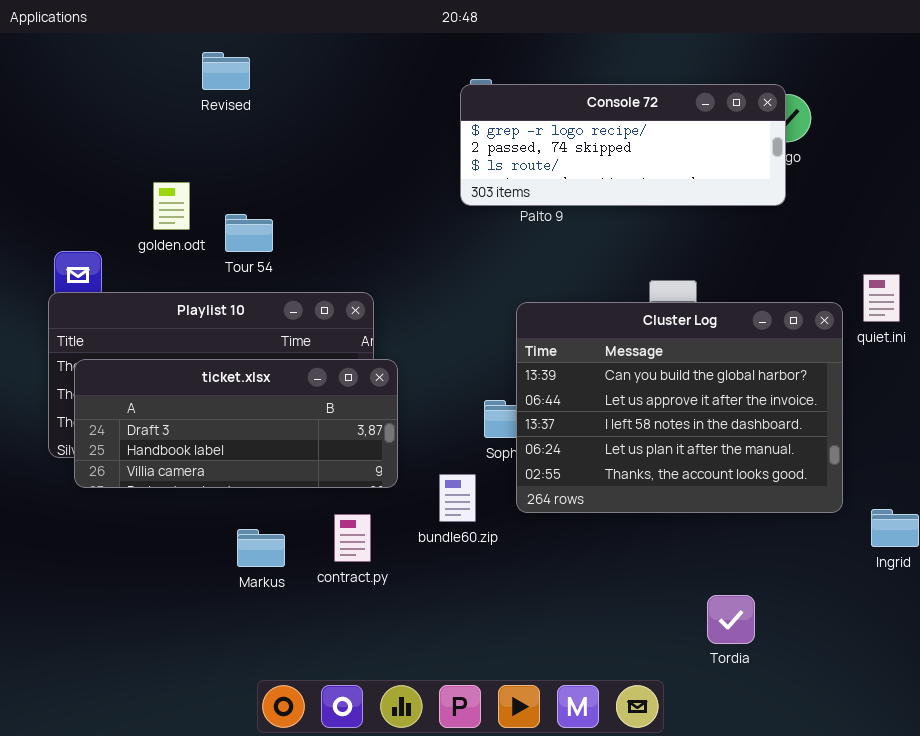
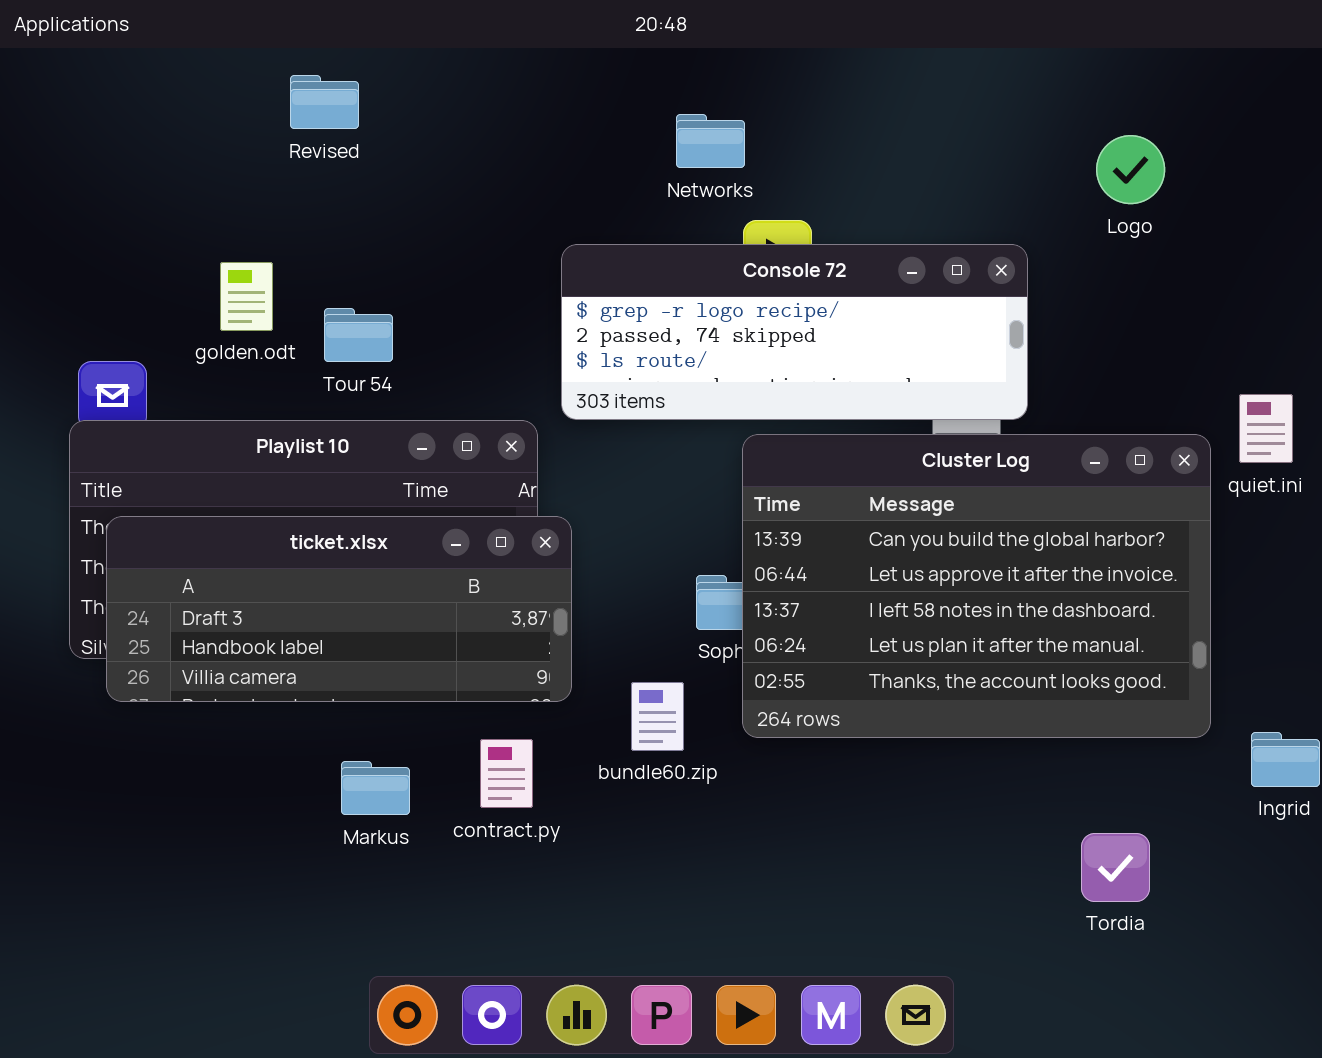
Console 72: [460,84,786,206] -> [561,244,1028,420], moved
Tordia: [707,595,755,644] -> [1081,833,1150,902], moved

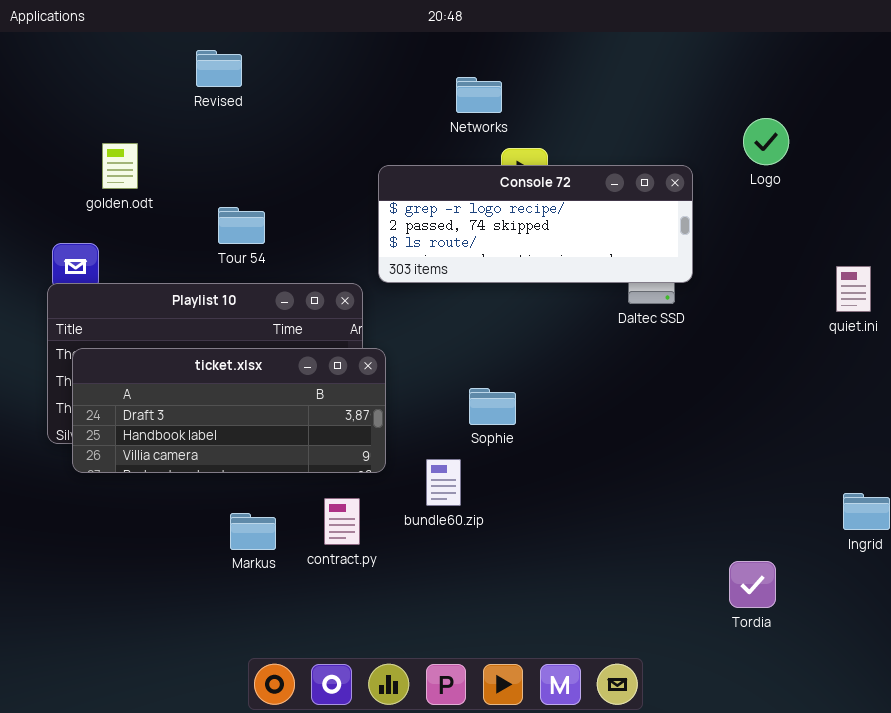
Logo: [1096,135,1165,204] -> [743,118,789,165], moved
golden.odt: [220,262,273,331] -> [102,143,138,189], moved
Cluster Log: [742,434,1211,738] -> none, closed

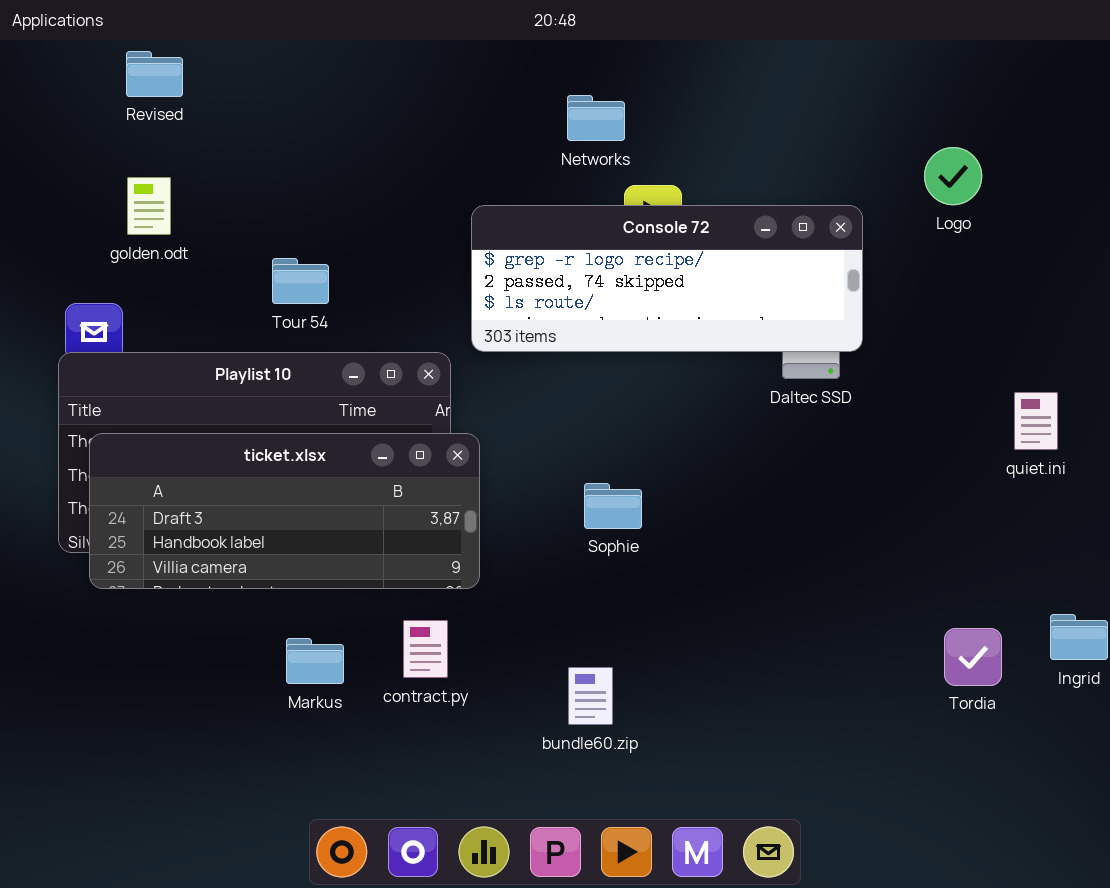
Revised: [196,50,242,87] -> [126,51,183,97], moved
quiet.ini: [836,266,871,312] -> [1014,392,1058,450], moved
bundle60.zip: [426,459,461,506] -> [568,667,613,725], moved
Tordia: [729,561,776,608] -> [944,628,1002,686], moved

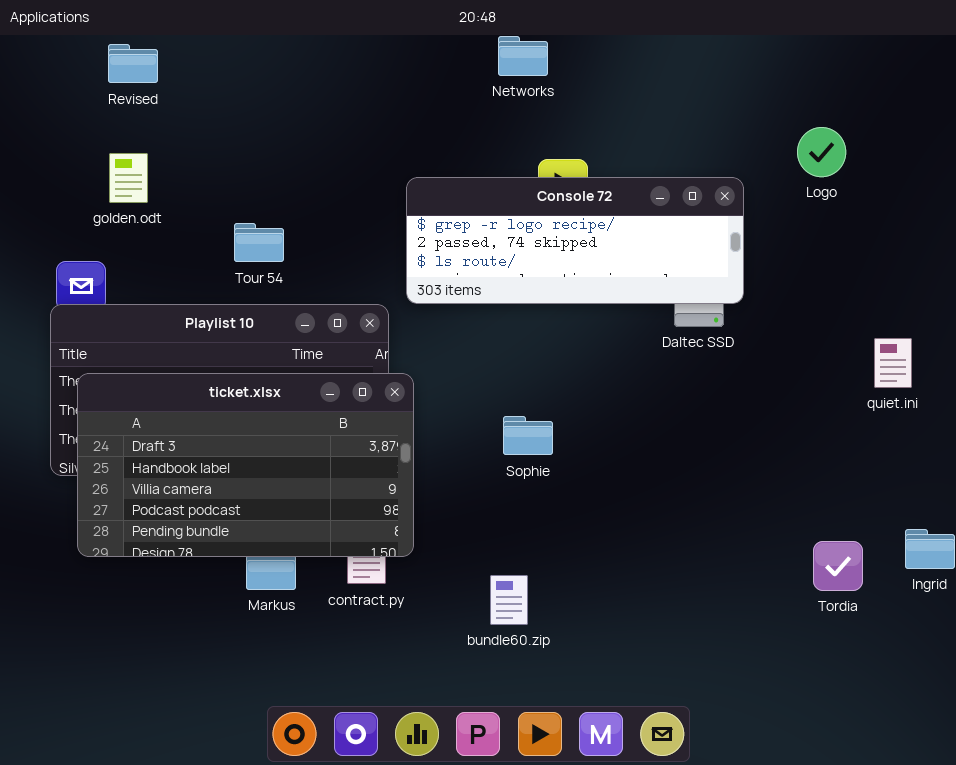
Networks: [567,95,625,141] -> [498,36,548,76], moved
ticket.xlsx: [89,433,480,589] -> [77,373,414,557], resized

